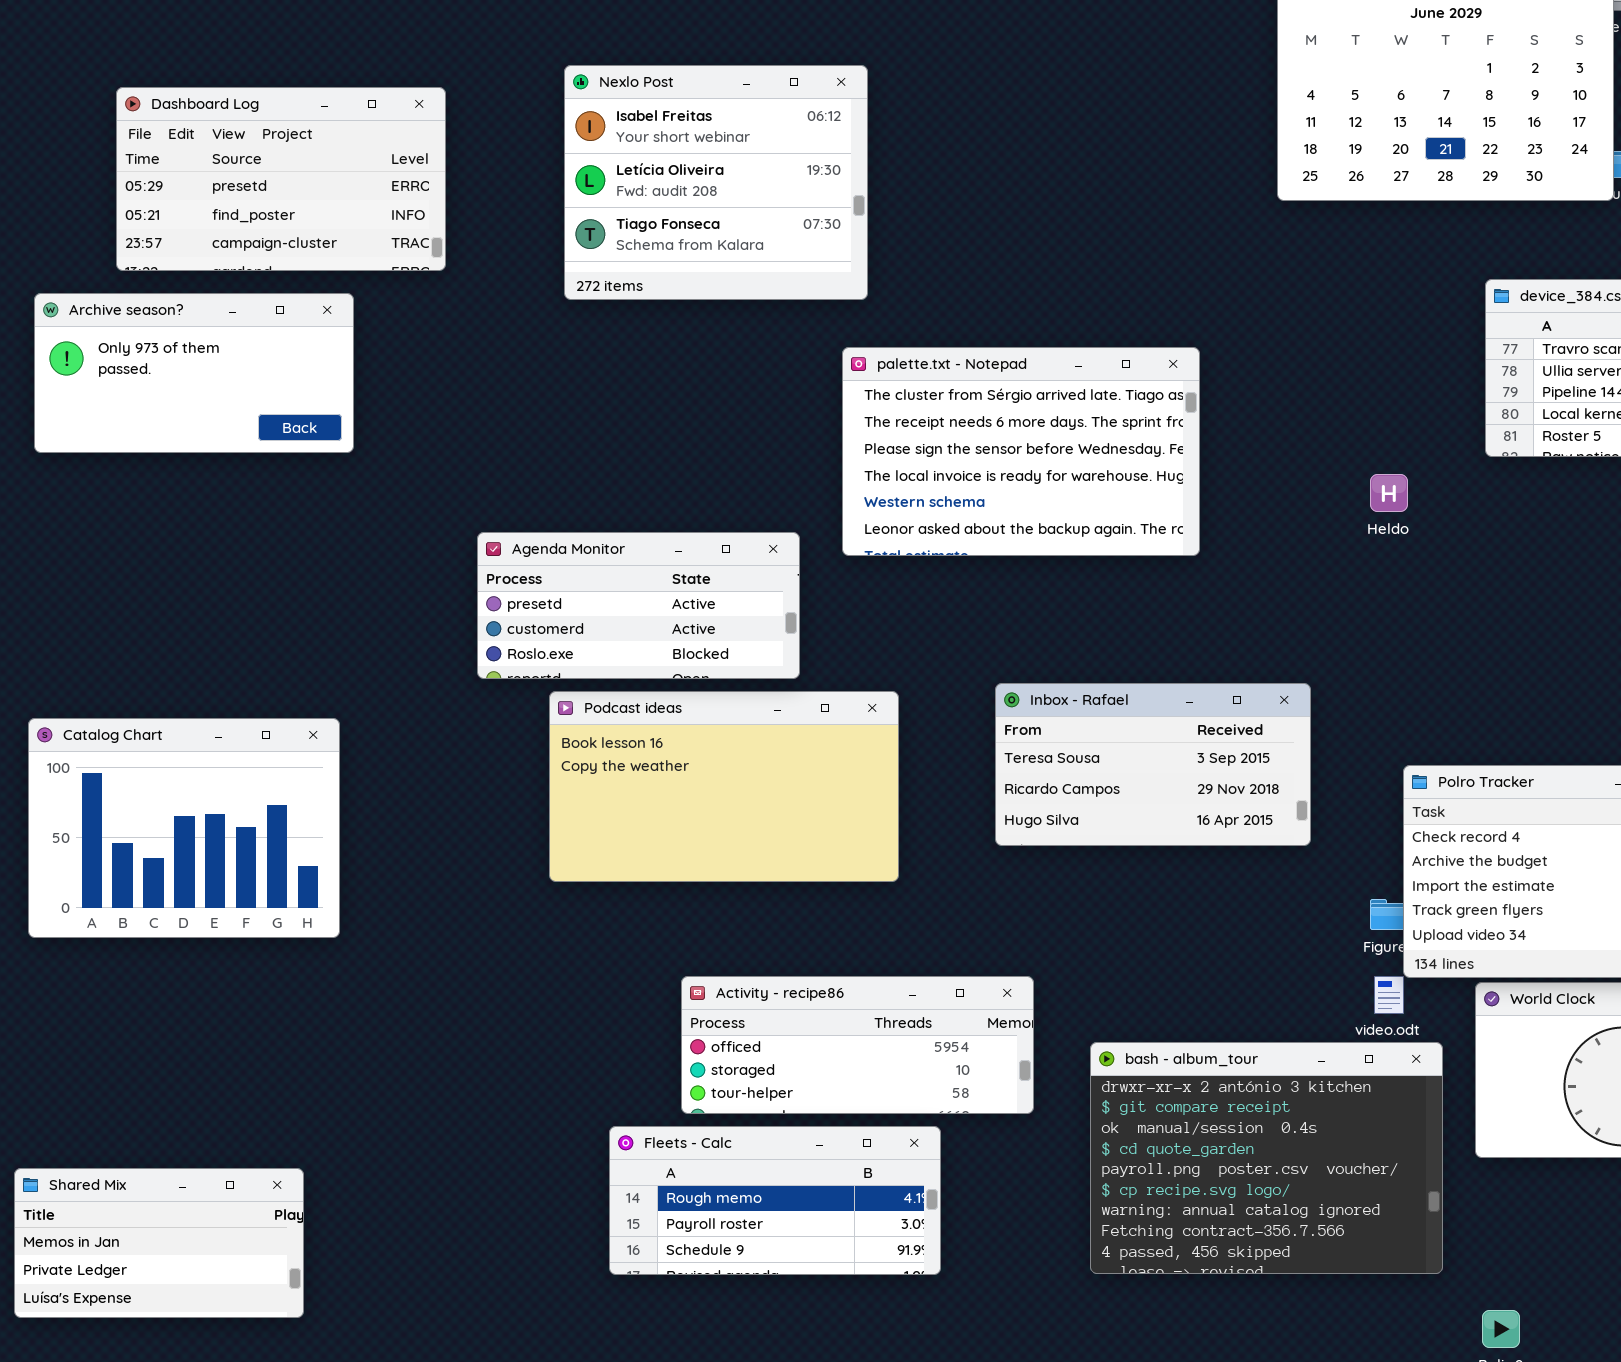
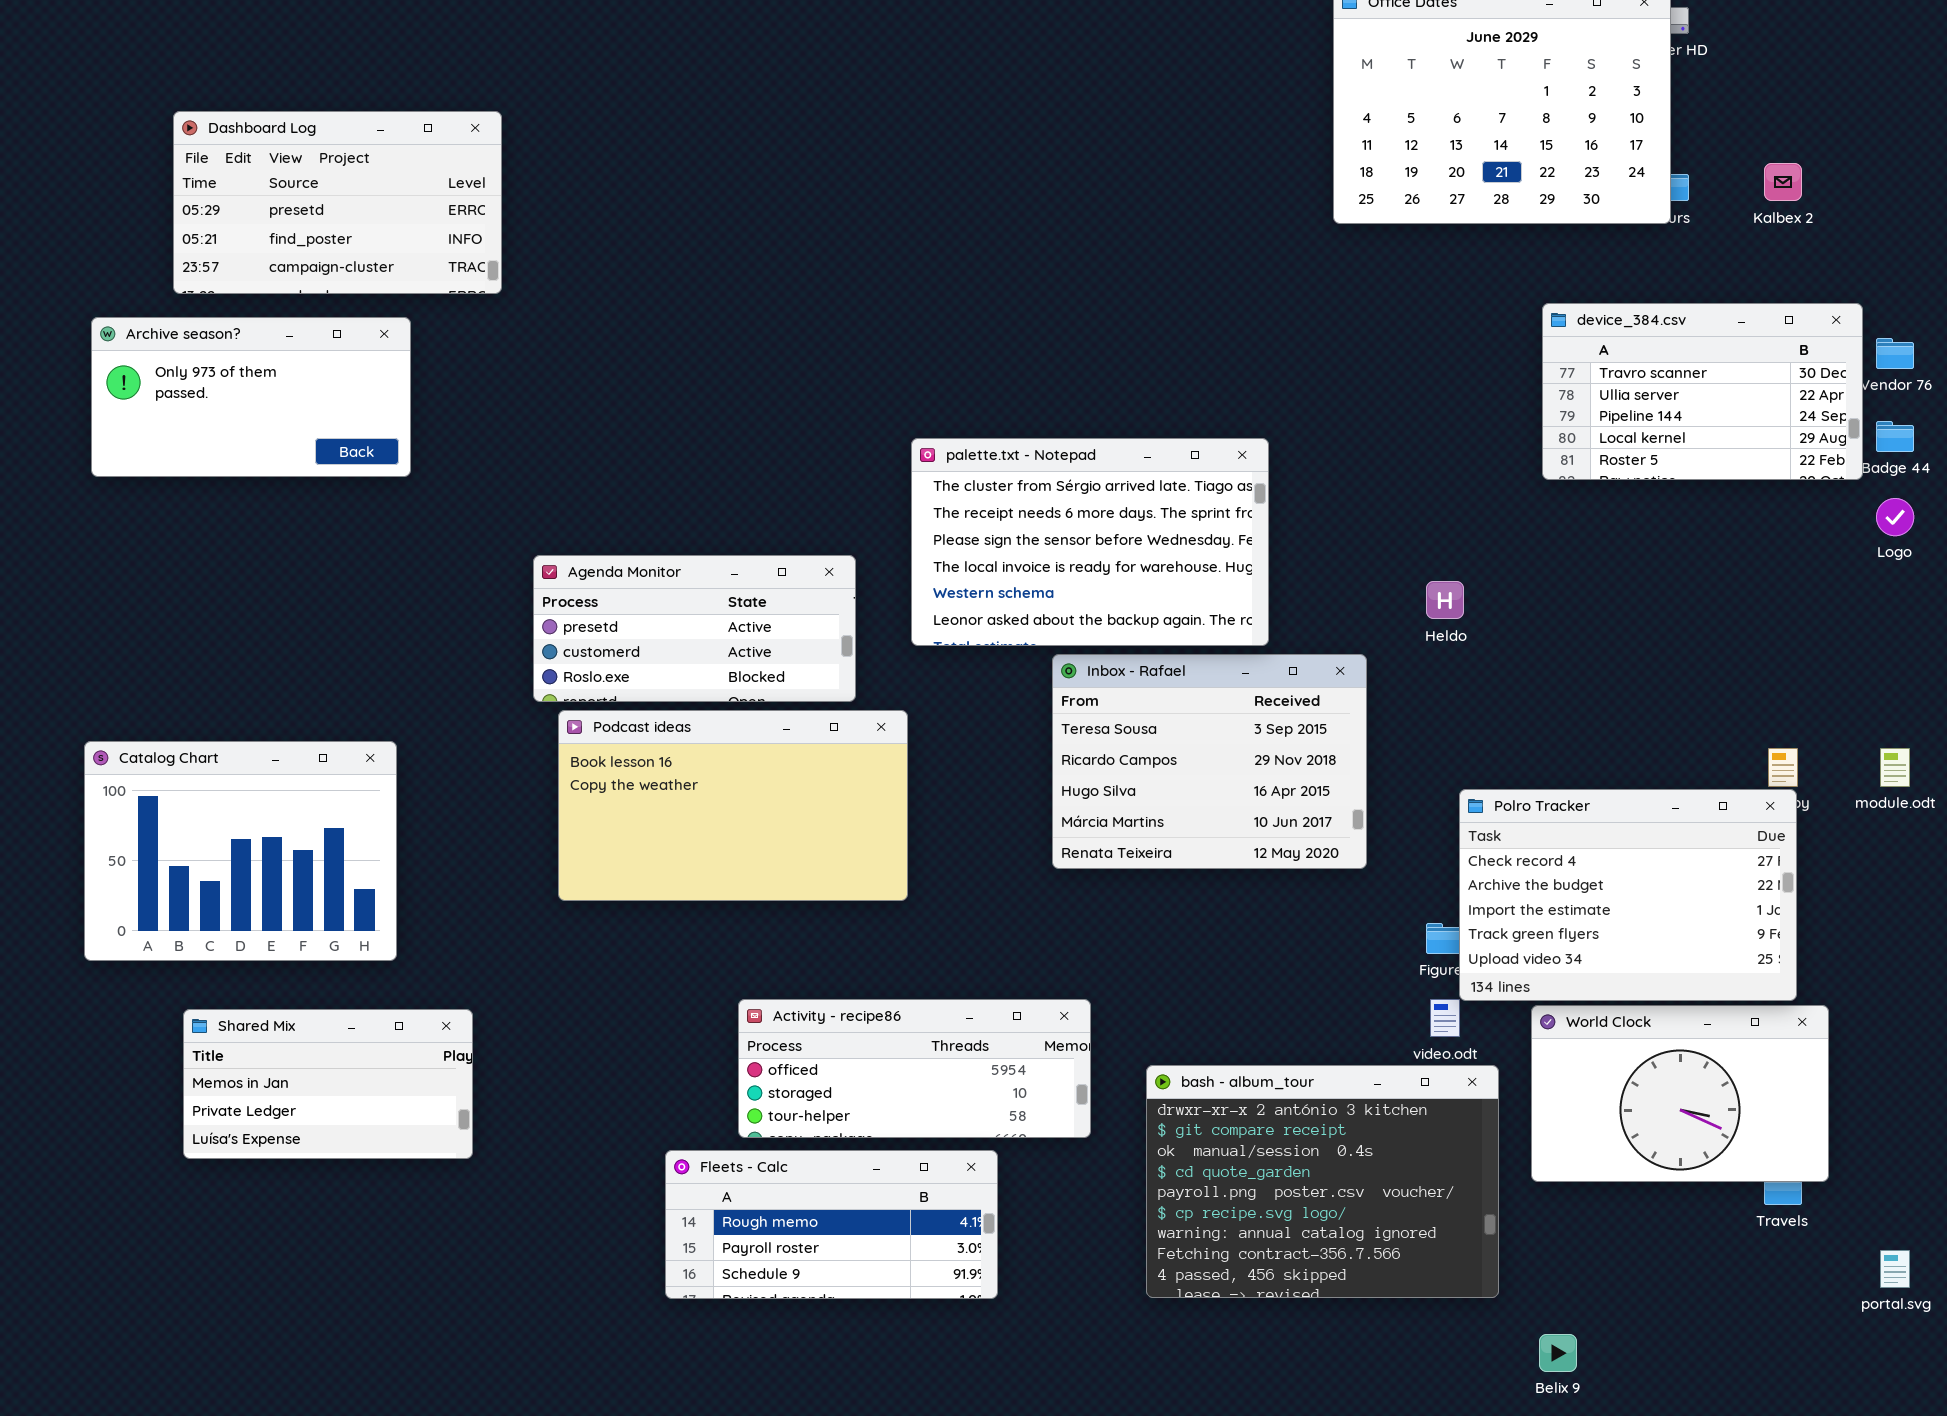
Nexlo Post: [564,65,868,300] -> none, closed
palette.txt - Notepad: [842,347,1200,556] -> [911,438,1269,646], moved
Heldo: [1370,474,1408,512] -> [1426,581,1464,619], moved
Inbox - Rafael: [995,683,1311,846] -> [1052,654,1367,869], resized
Podcast ideas: [549,691,899,882] -> [558,710,908,901], moved
Shared Mix: [14,1168,304,1318] -> [183,1009,473,1159], moved

